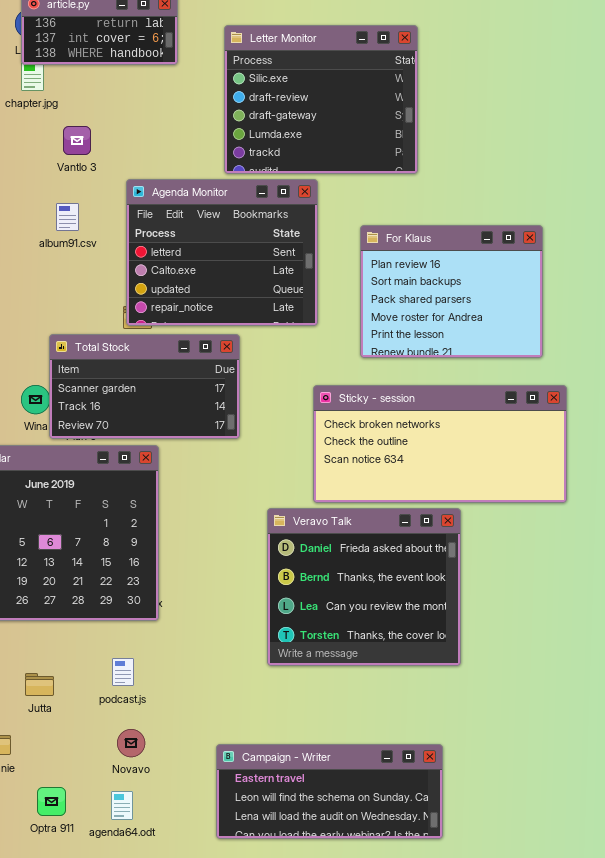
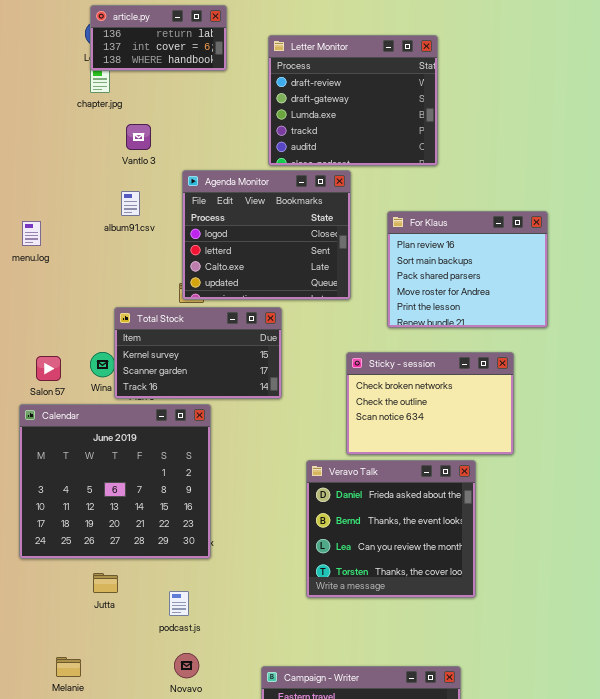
Letter Monitor: [224,25,418,174] -> [268,35,438,166], scrolled down 1 row
Agenda Monitor: [126,179,318,326] -> [182,170,351,300], scrolled up 1 row
Total Stock: [49,334,240,439] -> [114,307,282,399], scrolled up 1 row
Sticky - session: [313,385,567,503] -> [346,352,514,455], resized
Jutta: [25,673,54,696] -> [93,573,118,593], moved

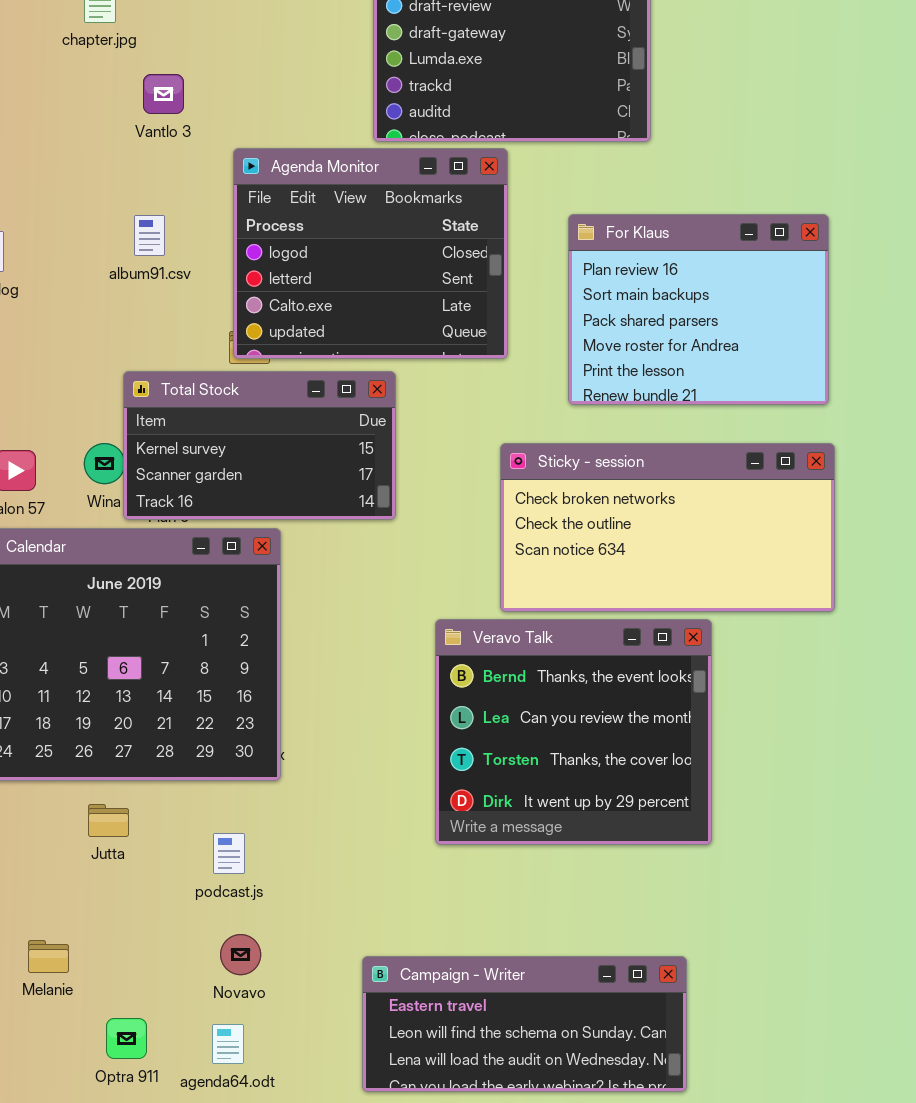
album91.csv: [121,191,140,216] -> [134,215,165,256], moved
Sticky - session: [346,352,514,455] -> [500,443,835,612], resized
Veravo Talk: [306,460,476,598] -> [435,619,712,845], scrolled down 1 row

